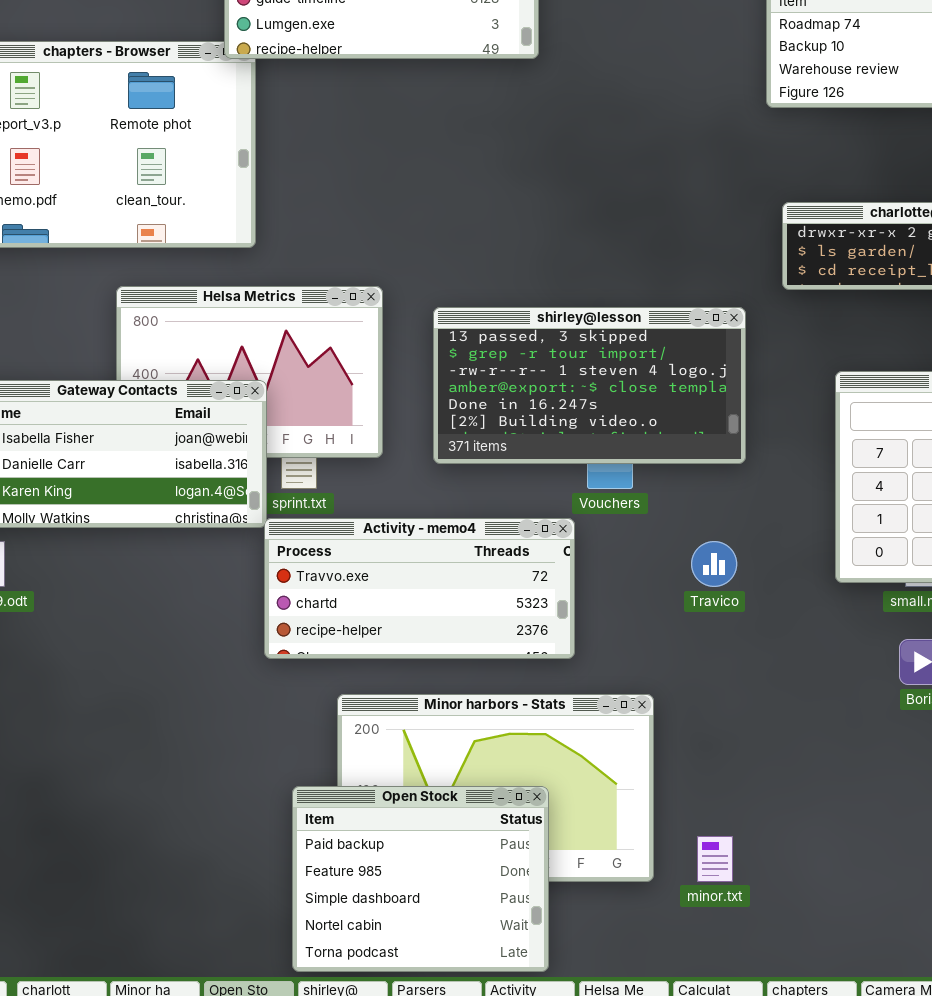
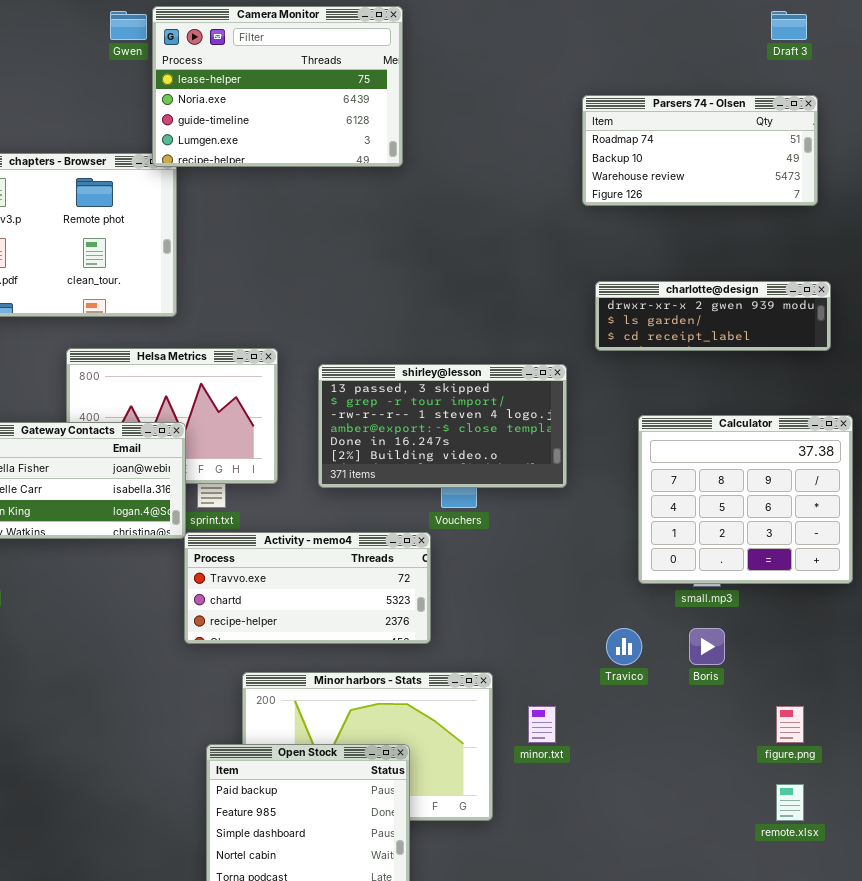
Travico: [691,541,737,587] -> [606,628,642,665], moved
minor.txt: [697,836,733,882] -> [528,706,556,743], moved

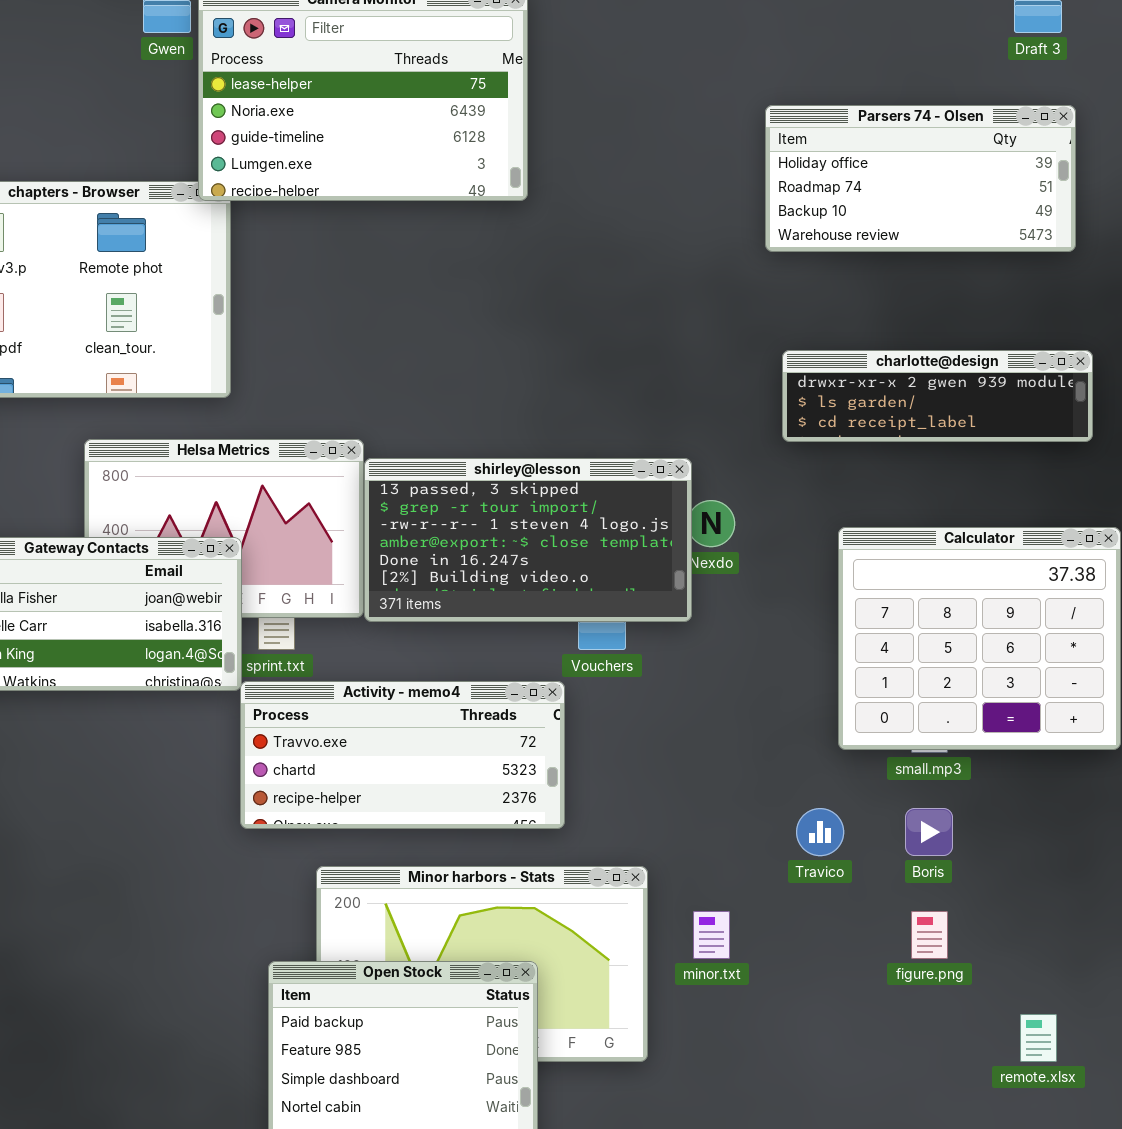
Parsers 74 - Olsen: [582,95,818,206] -> [765,105,1076,252], scrolled up 1 row
shirley@lesson: [318,364,567,488] -> [364,458,692,622], moved
figure.png: [776,706,804,743] -> [911,911,948,959], moved

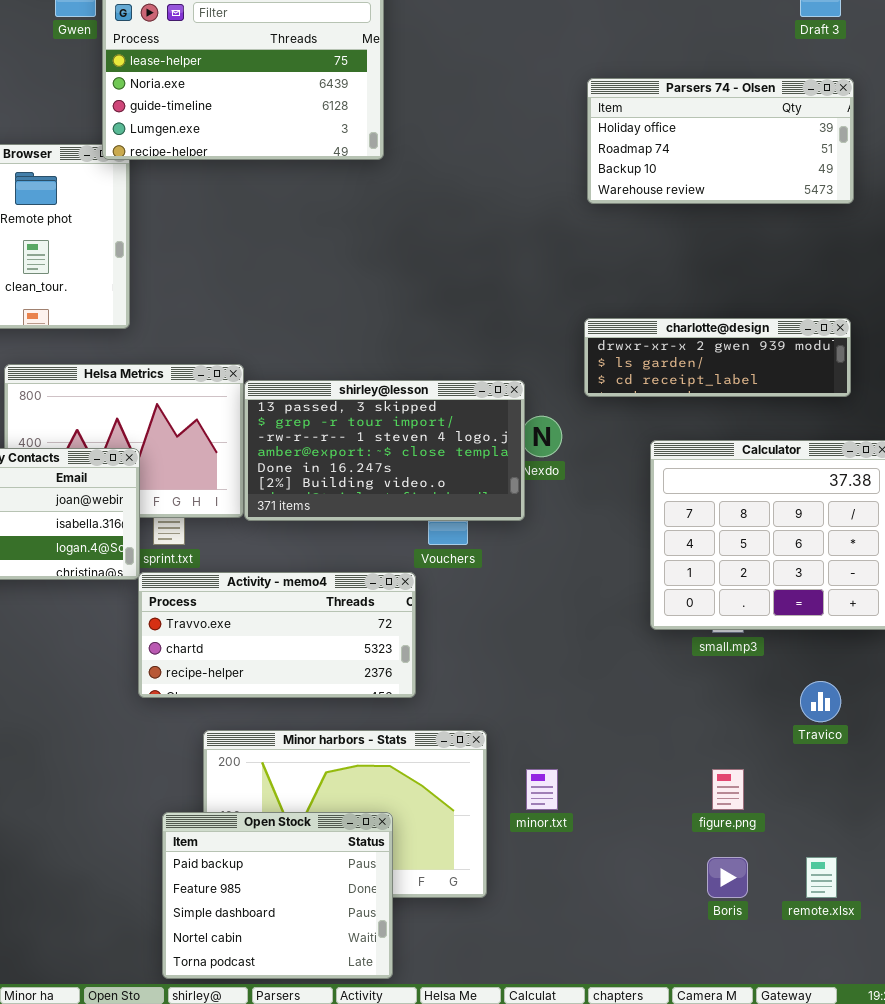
charlotte@design: [782,350,1093,442] -> [584,318,851,397], moved
Travico: [796,808,844,856] -> [800,681,841,722], moved
Boris: [905,808,953,856] -> [707,857,748,898], moved

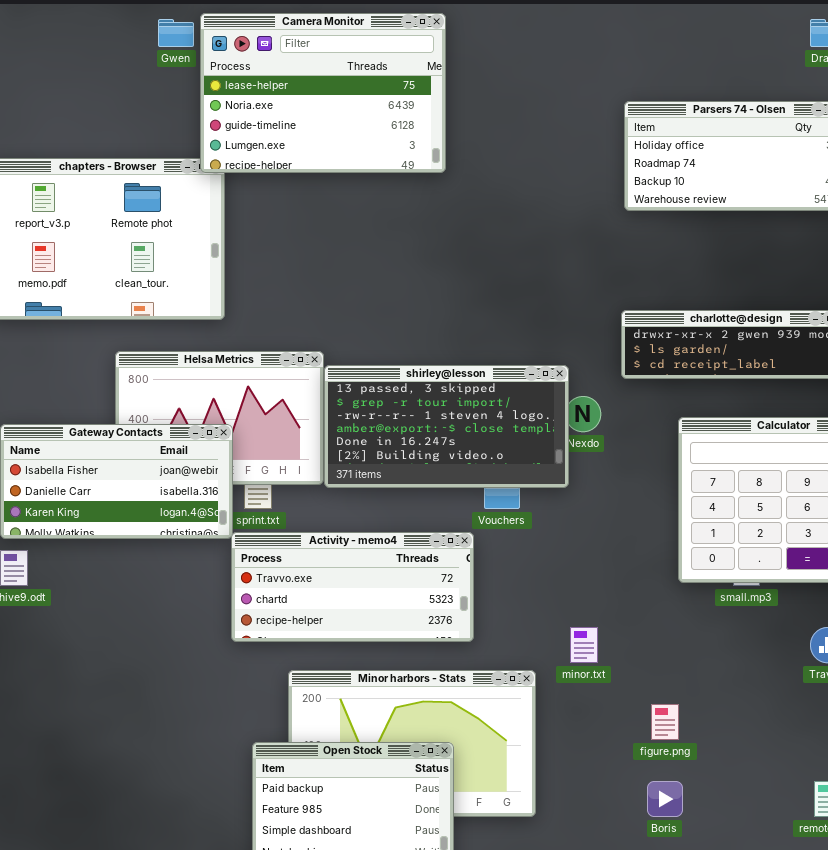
minor.txt: [526,769,558,810] -> [570,627,598,663], moved
figure.png: [712,769,744,810] -> [651,704,679,740], moved
Boris: [707,857,748,898] -> [647,781,683,817], moved

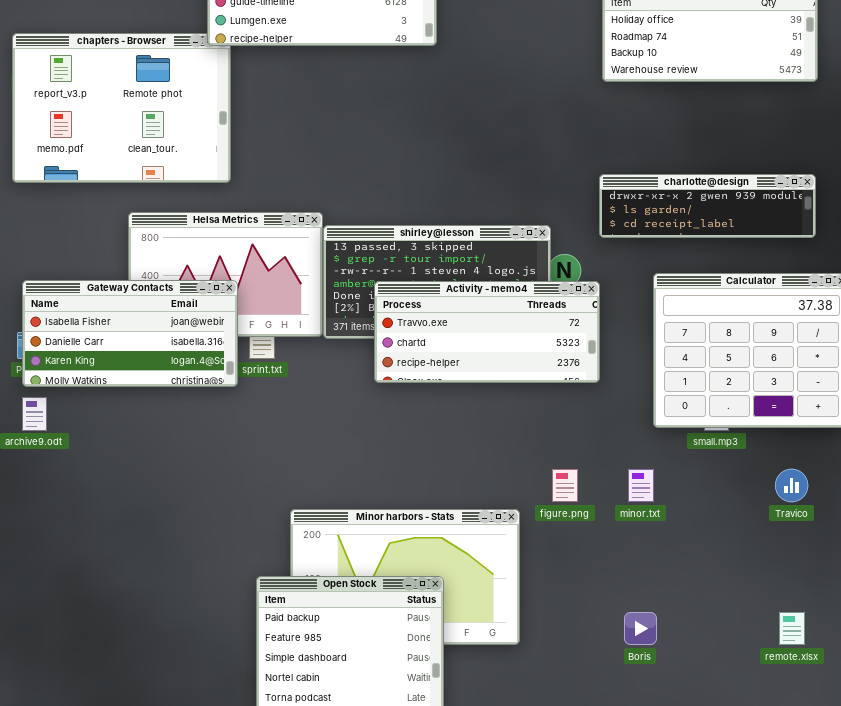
Activity - memo4: [231,532,474,642] -> [374,281,600,383], moved
minor.txt: [570,627,598,663] -> [628,469,654,502], moved
figure.png: [651,704,679,740] -> [552,469,578,502], moved

